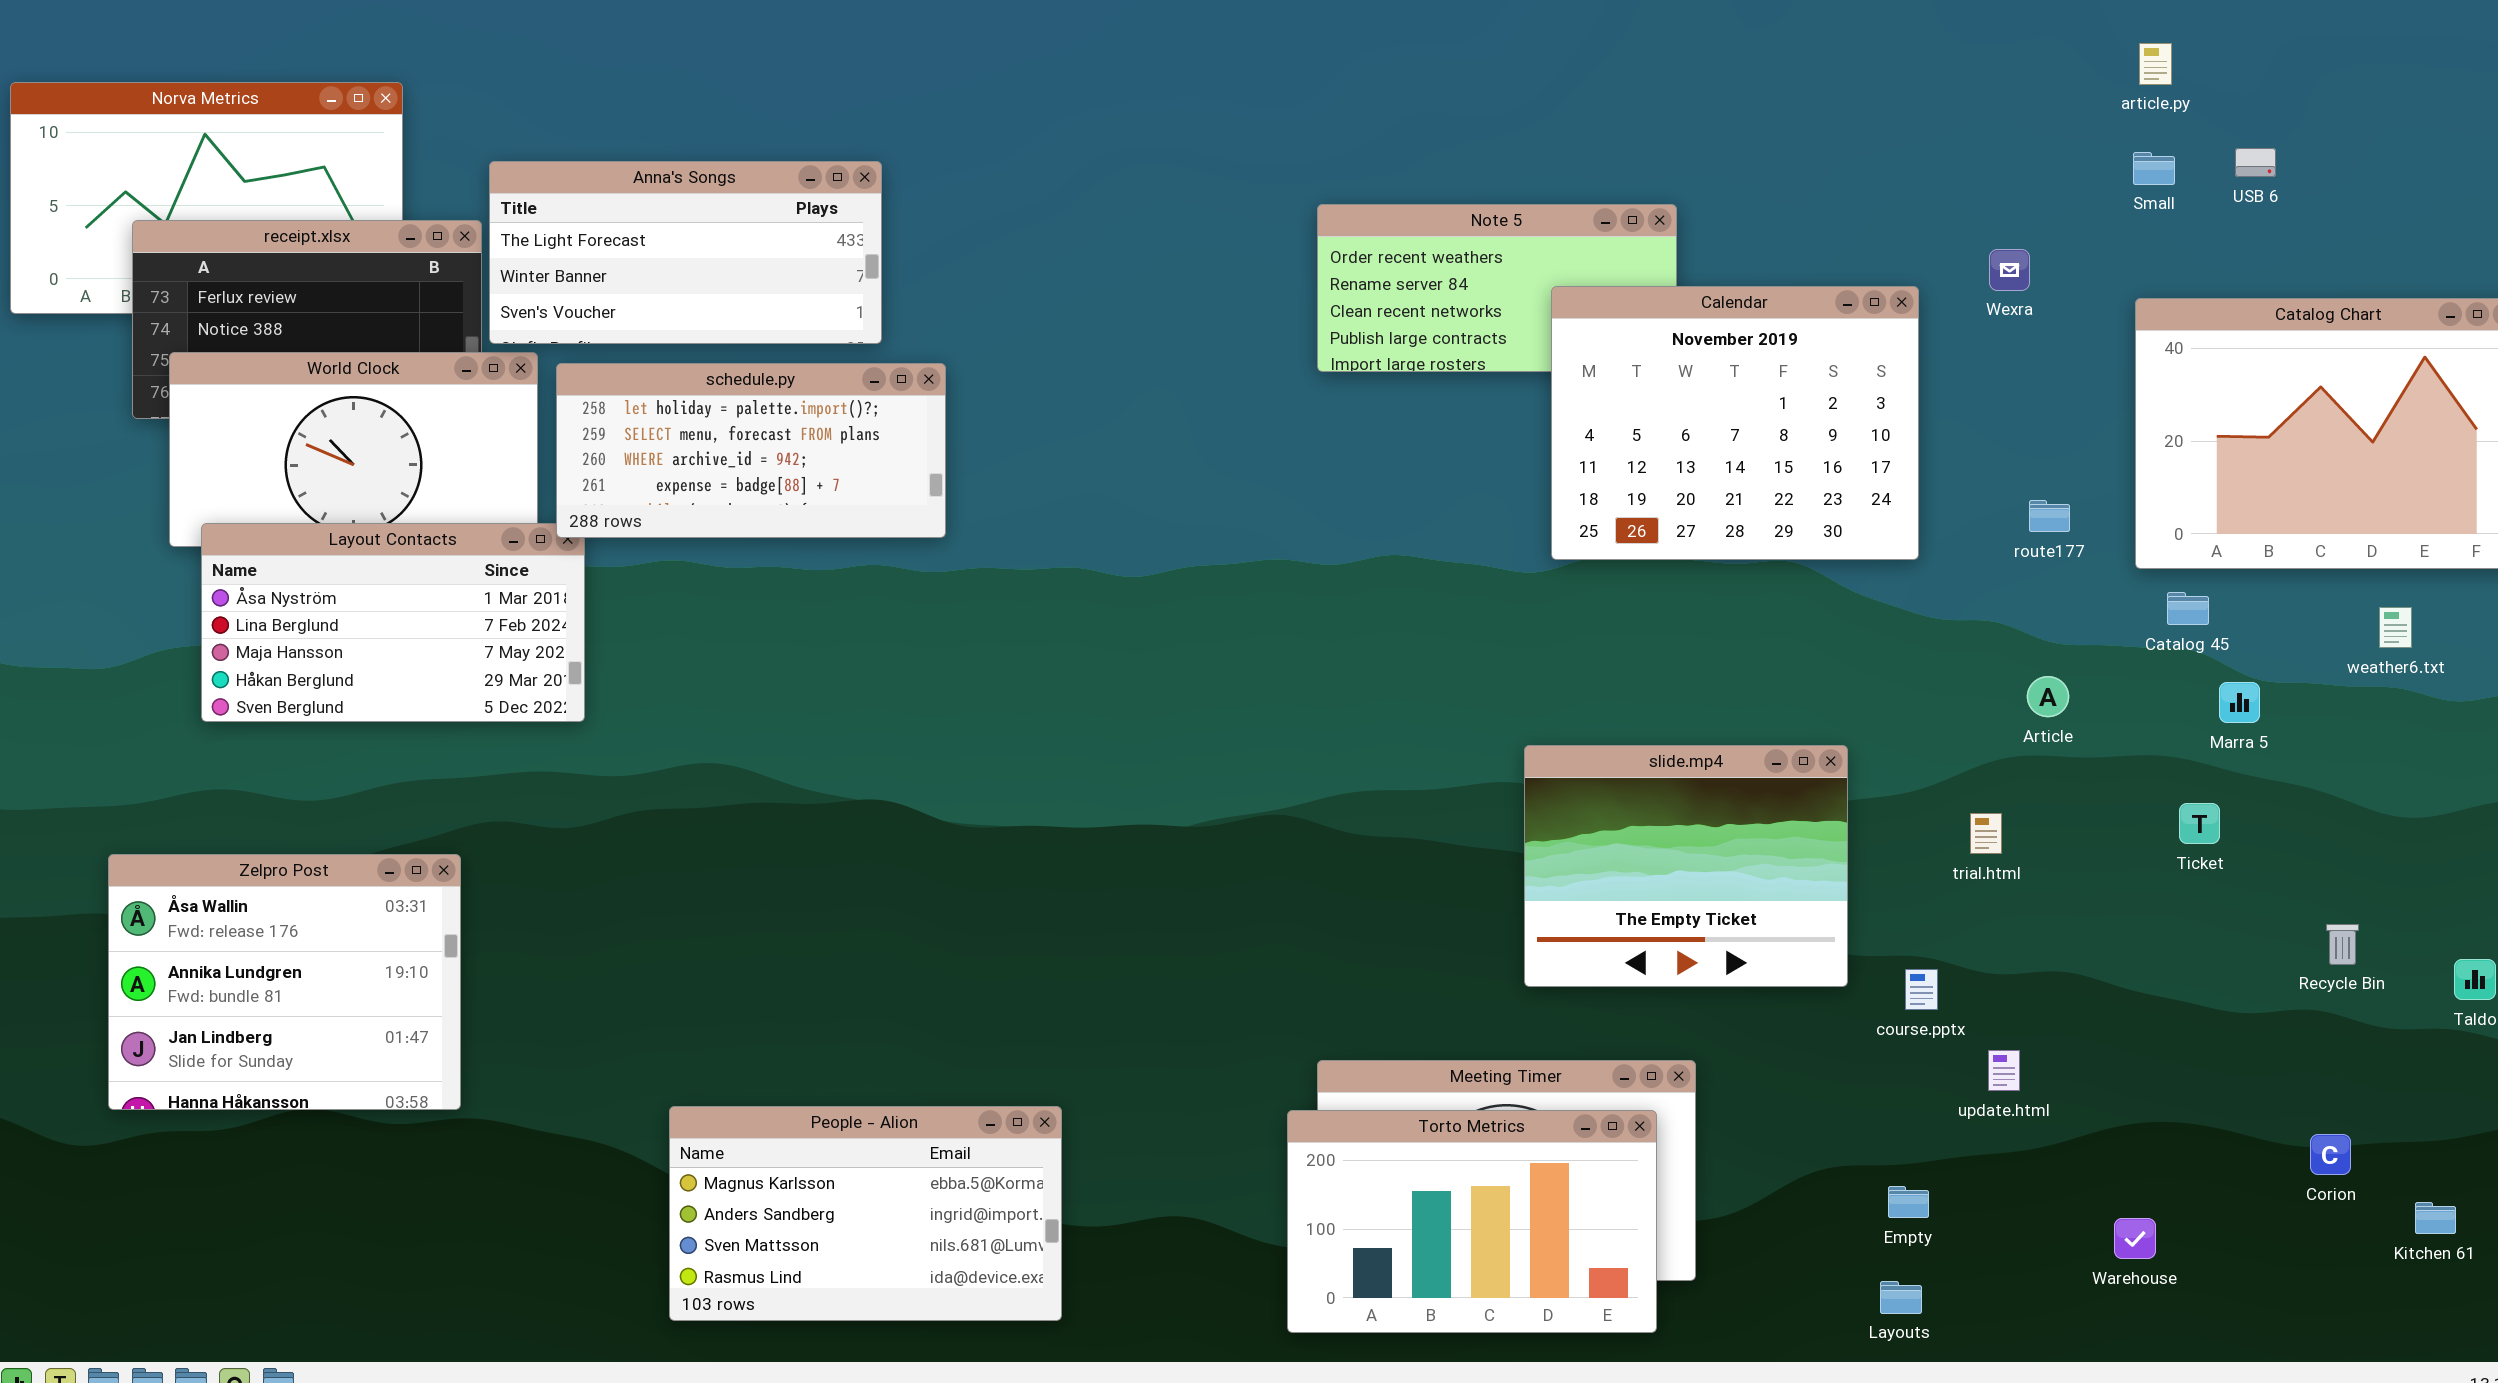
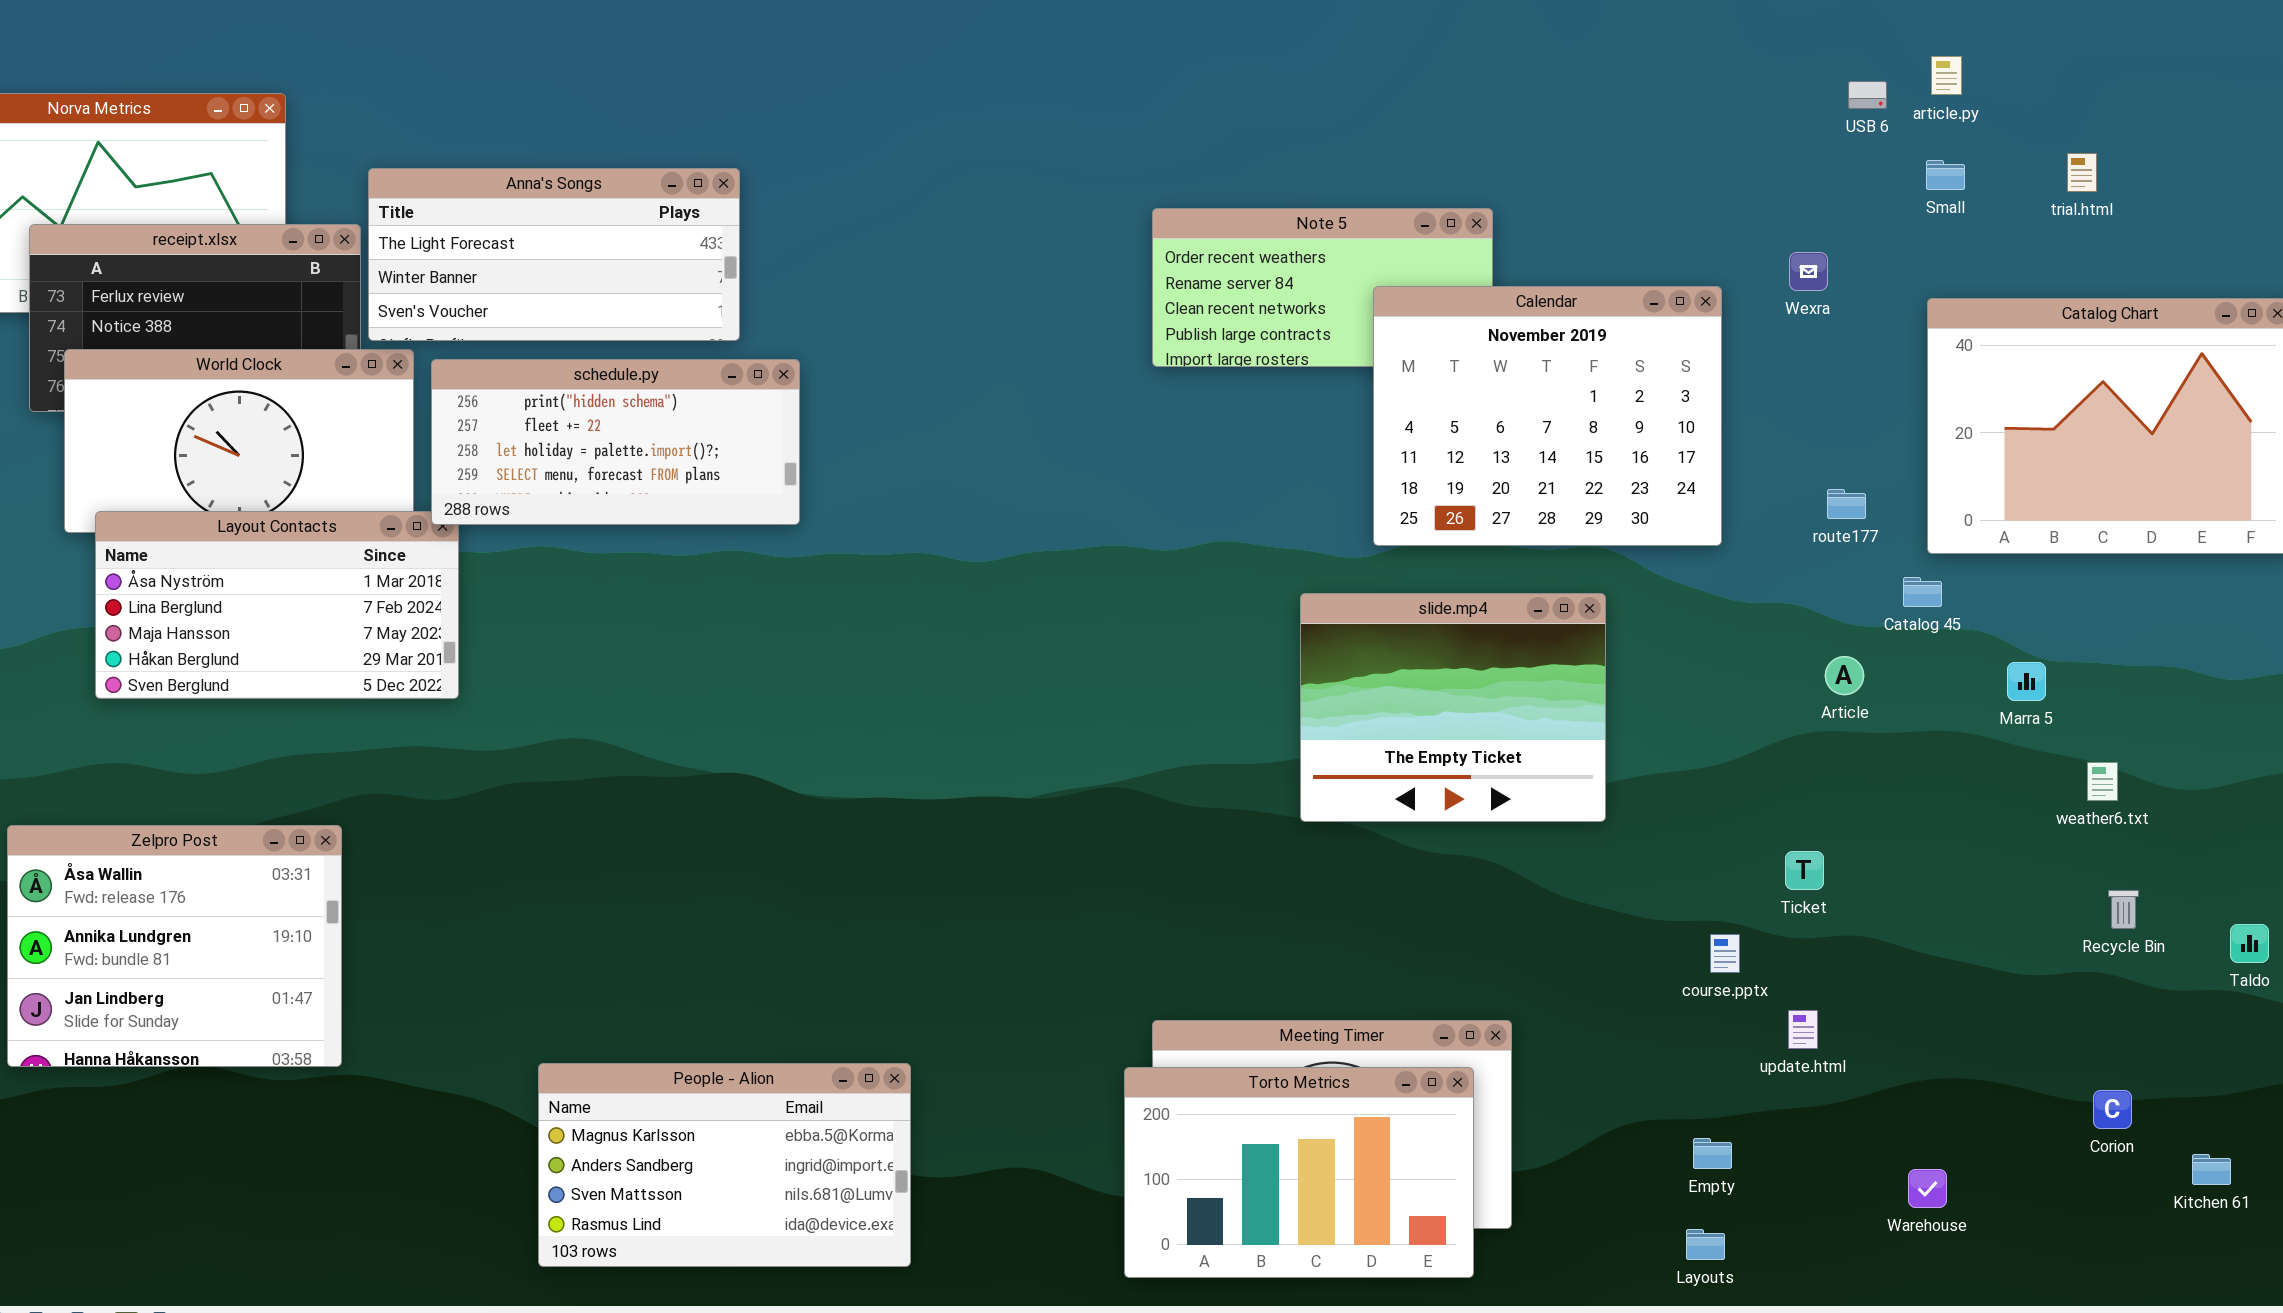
USB 6: [2235,148,2276,177] -> [1848,81,1887,109], moved
schedule.py: [556,363,946,538] -> [431,359,800,525], scrolled up 2 rows
Catalog 45: [2167,592,2209,625] -> [1903,577,1942,607], moved
weather6.txt: [2379,607,2412,648] -> [2087,762,2118,801], moved
slide.mp4: [1524,745,1848,987] -> [1300,593,1606,822], moved
Ticket: [2179,803,2220,844] -> [1785,851,1824,890], moved
trial.html: [1970,813,2002,854] -> [2067,153,2097,192], moved

